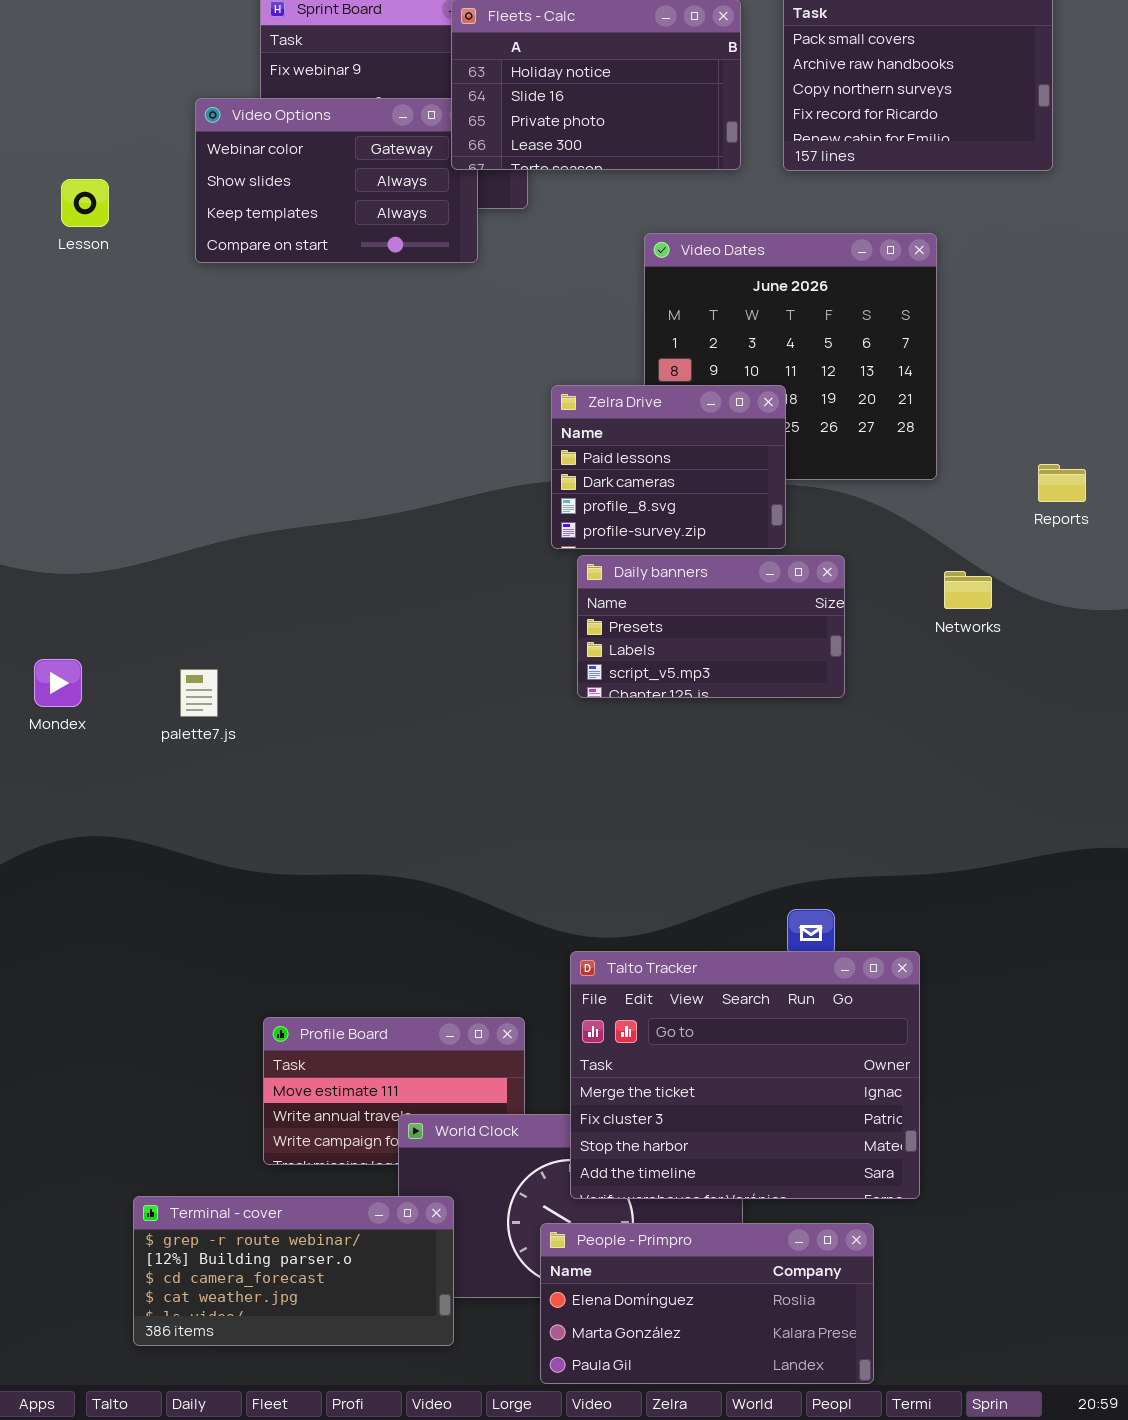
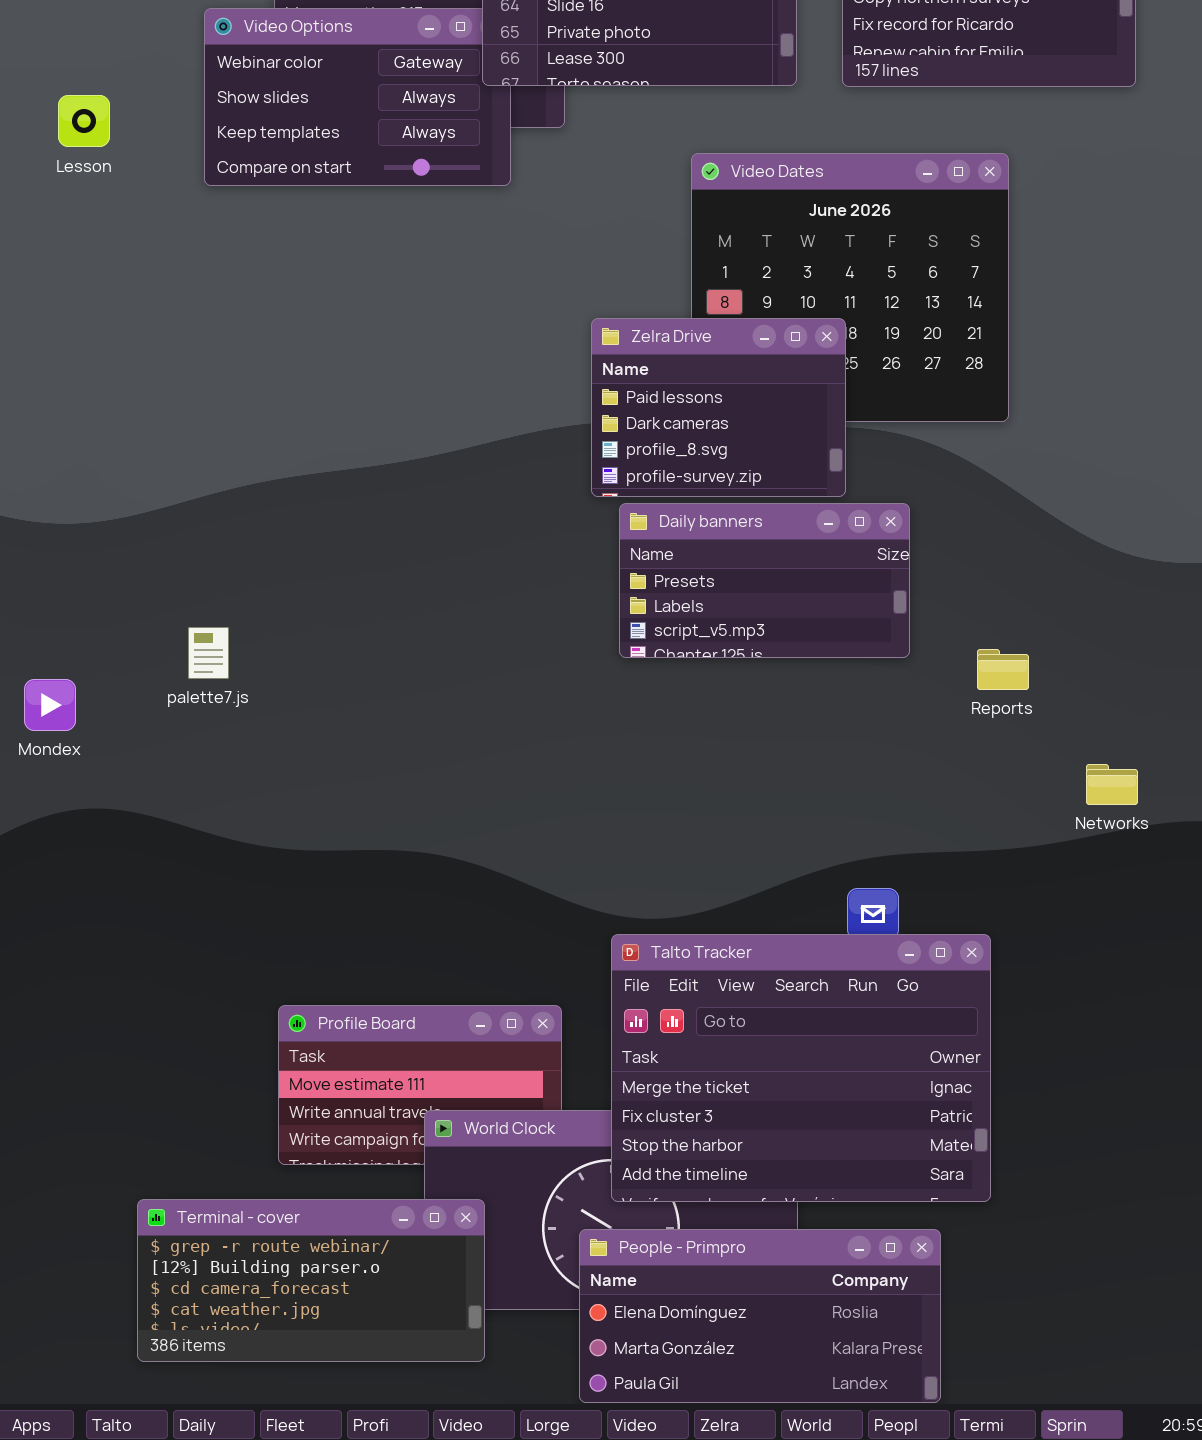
Reports: [1038,464,1086,502] -> [977,649,1029,690], moved
Networks: [944,571,992,609] -> [1086,764,1138,805], moved
Mondex: [34,659,82,707] -> [24,679,76,731], moved

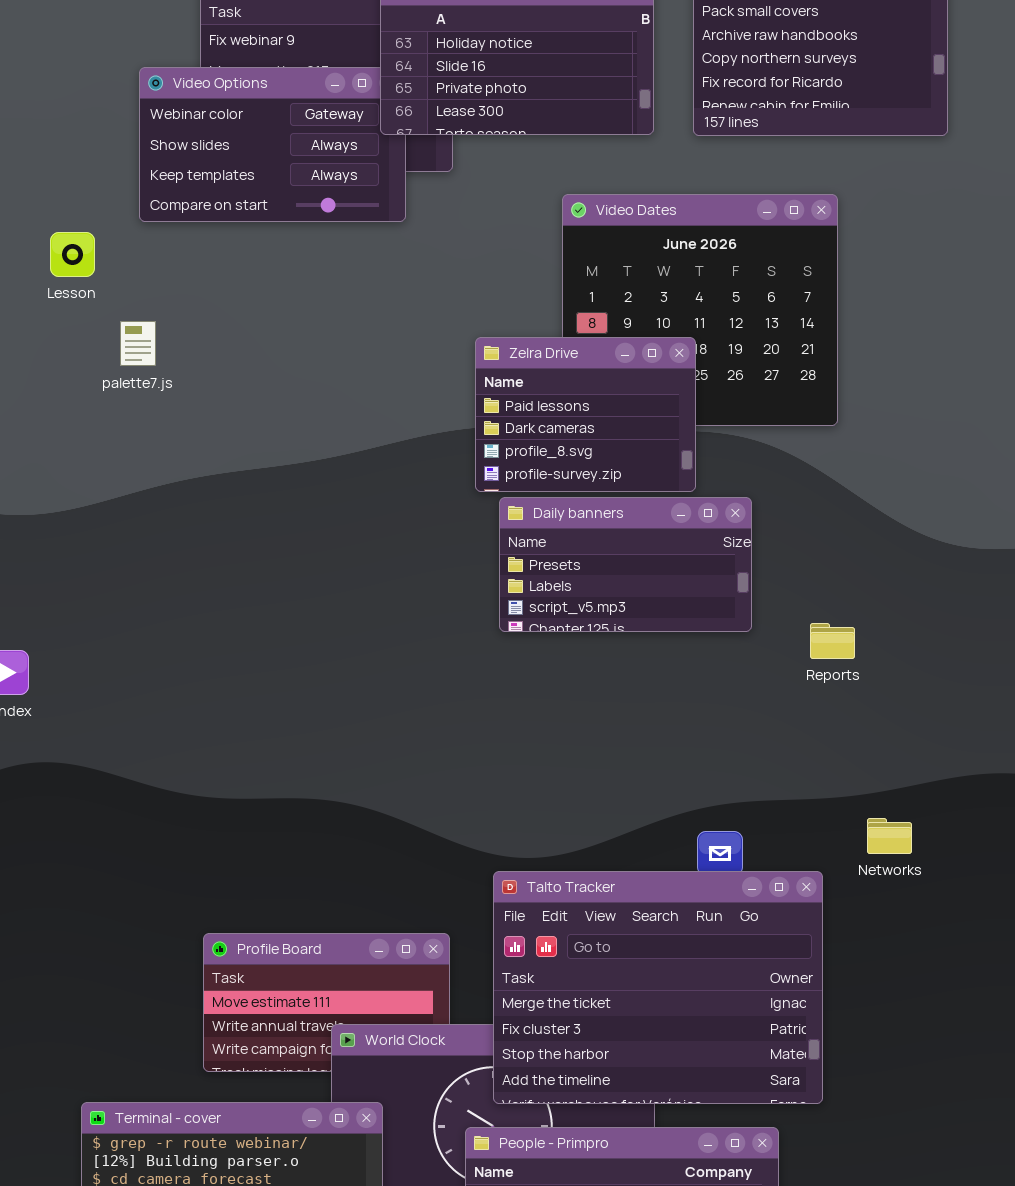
Lesson: [58,95,110,147] -> [50,232,95,277], moved
palette7.js: [188,627,229,679] -> [120,321,156,366], moved
Networks: [1086,764,1138,805] -> [867,818,912,854], moved

